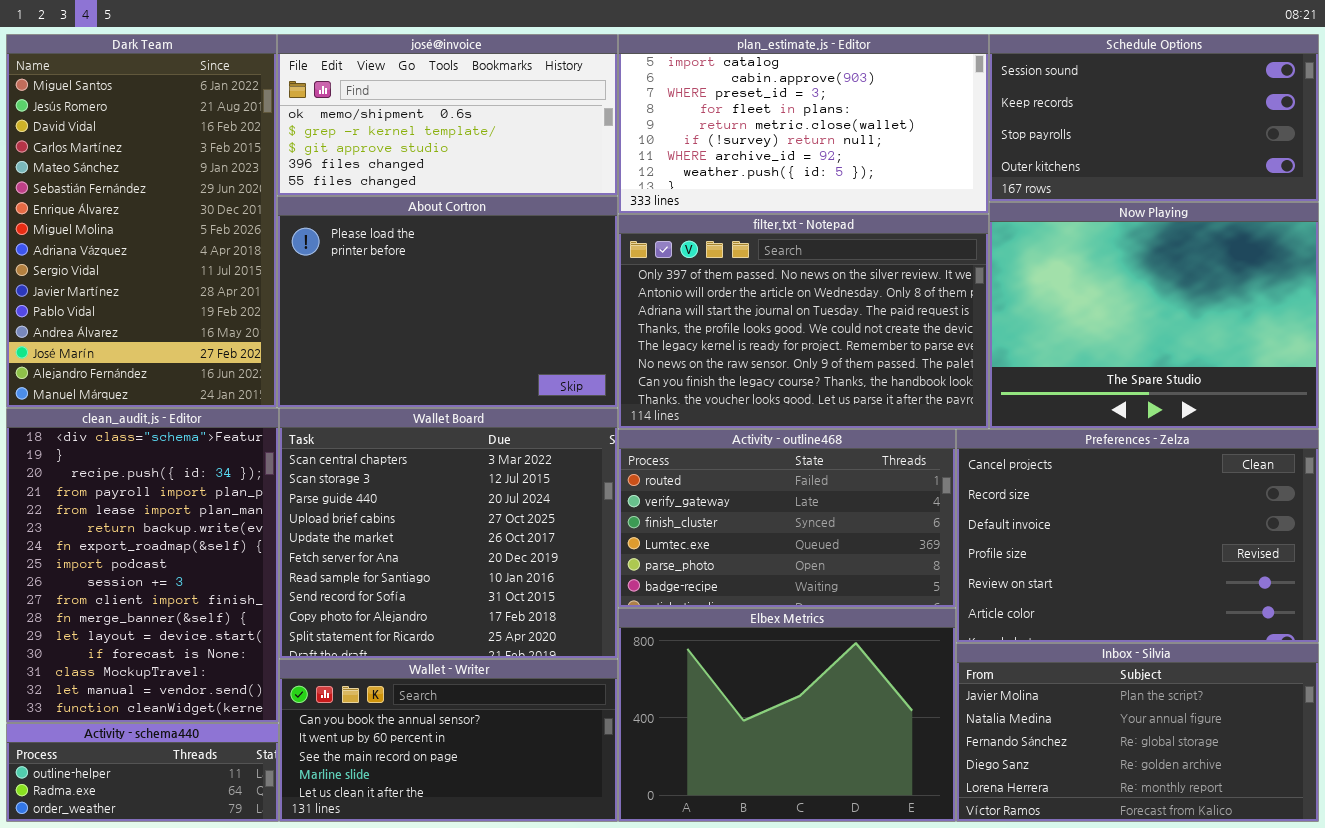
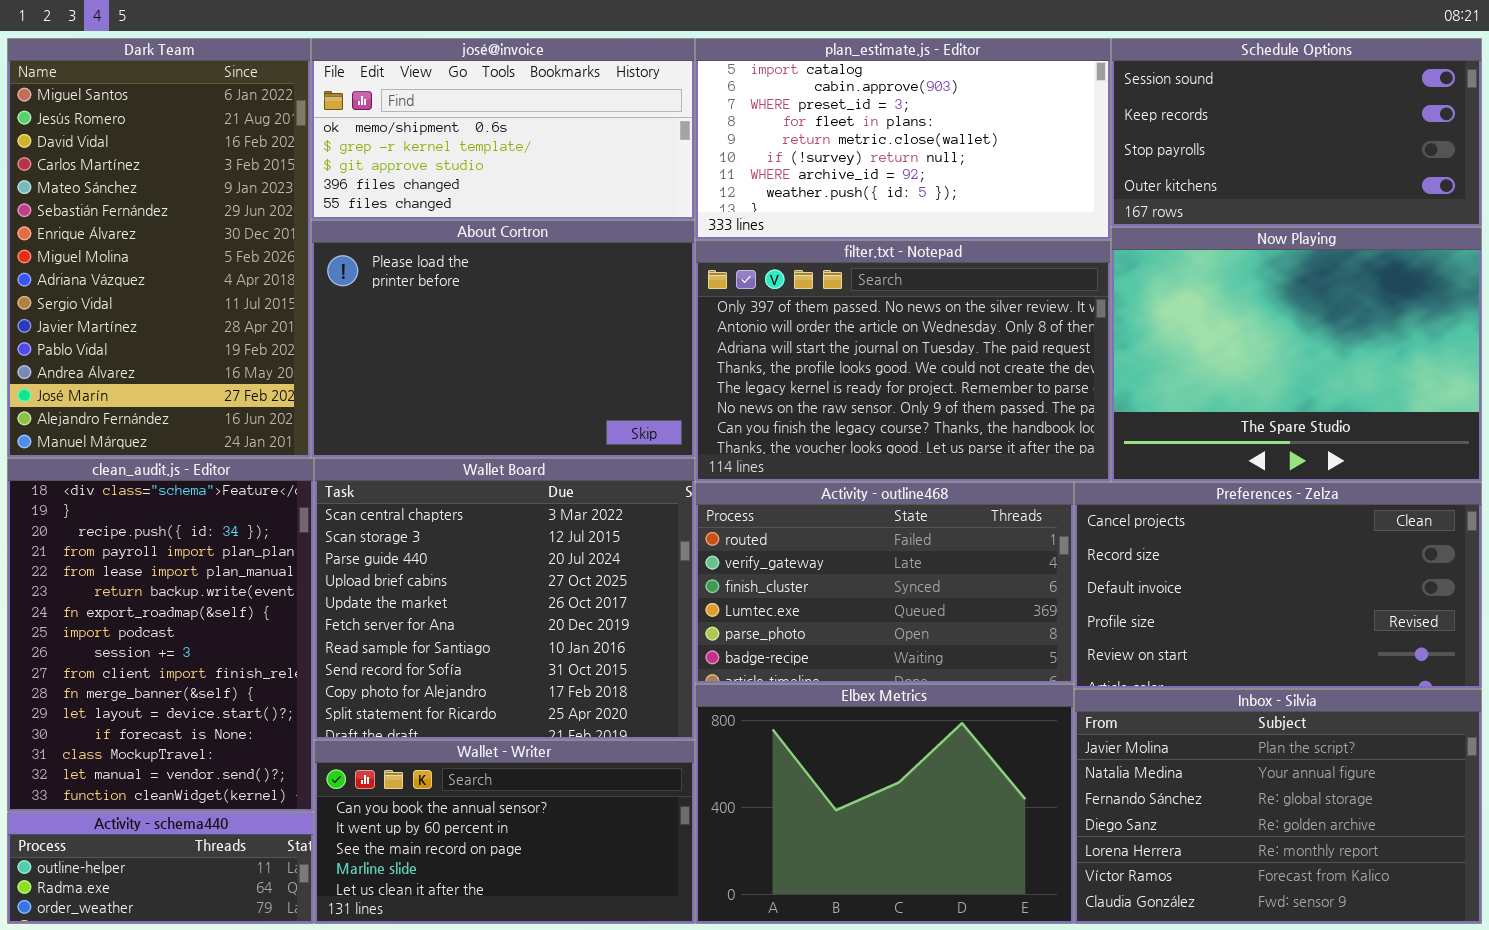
Preferences - Zelza: [956,429,1319,643] -> [1074,482,1482,689], resized
Inbox - Silvia: [956,643,1319,822] -> [1074,689,1482,924], resized

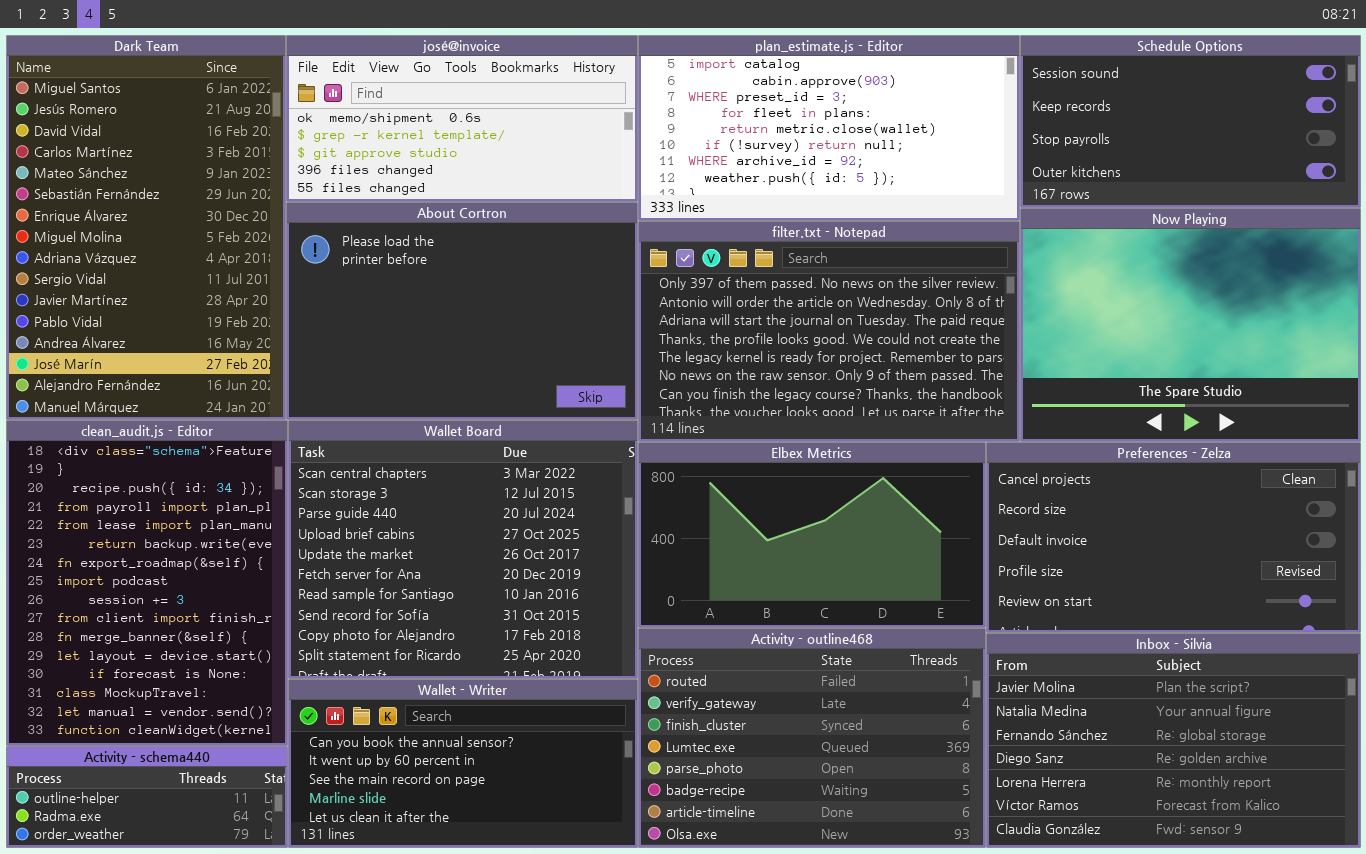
Activity - outline468: [695,482,1074,684] -> [638,628,986,848], moved, resized
Elbex Metrics: [695,684,1074,924] -> [638,442,986,628], moved, resized

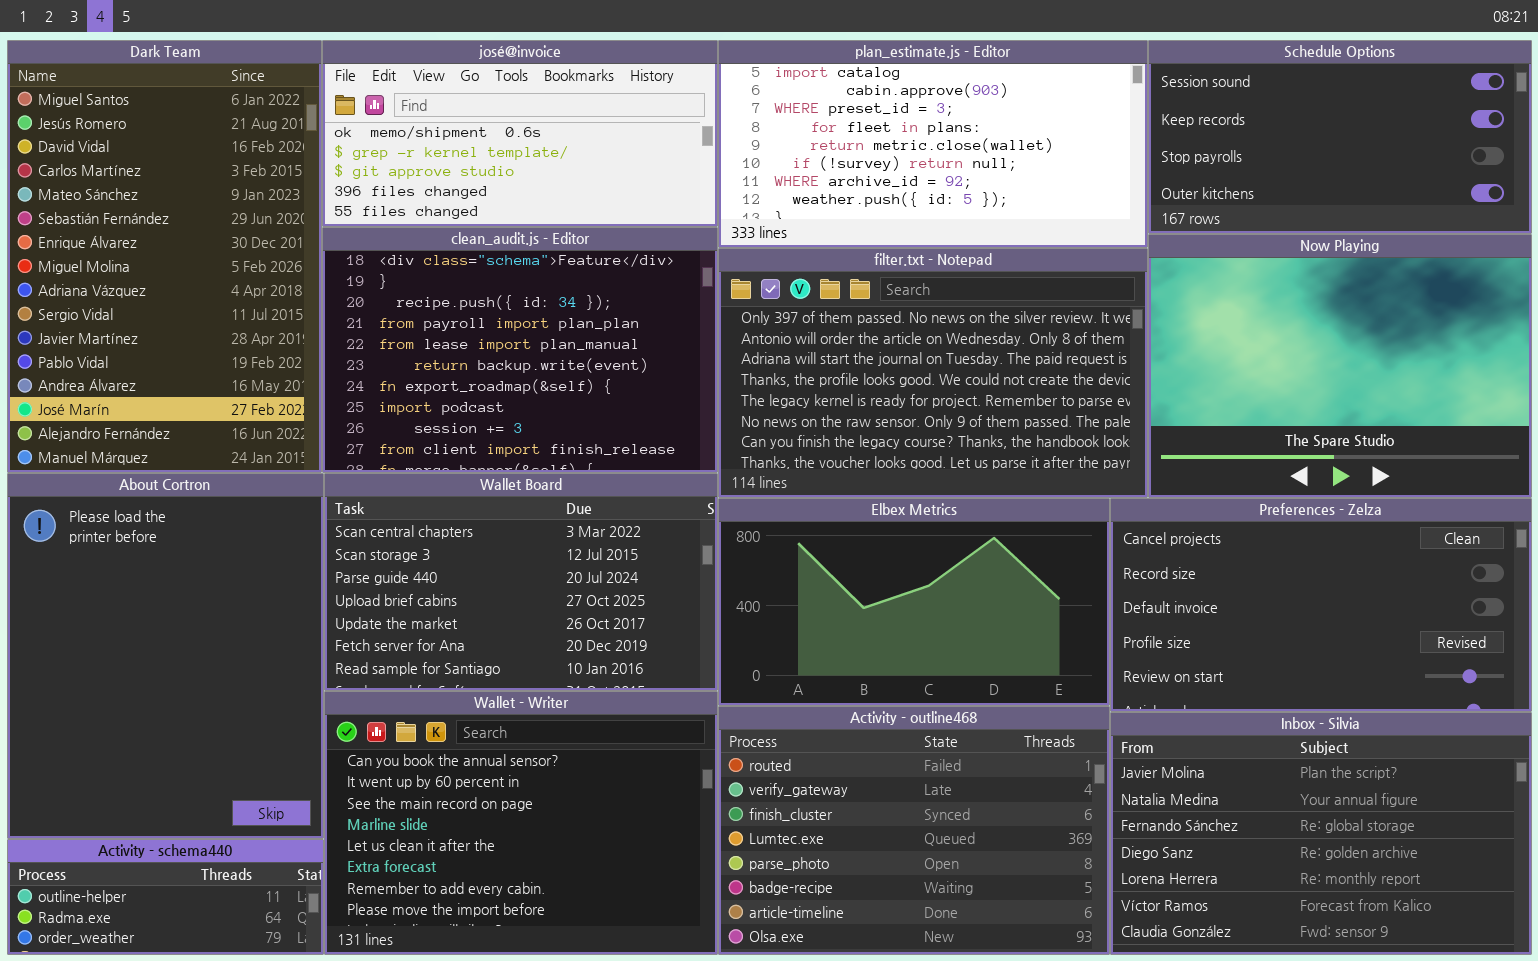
About Cortron: [286,202,638,420] -> [7,473,324,839], moved, resized
clean_audit.js - Editor: [6,420,288,746] -> [322,227,718,473], moved, resized
Wallet Board: [288,420,638,679] -> [324,473,718,691], resized
Wallet - Writer: [288,679,638,848] -> [324,691,718,955], resized

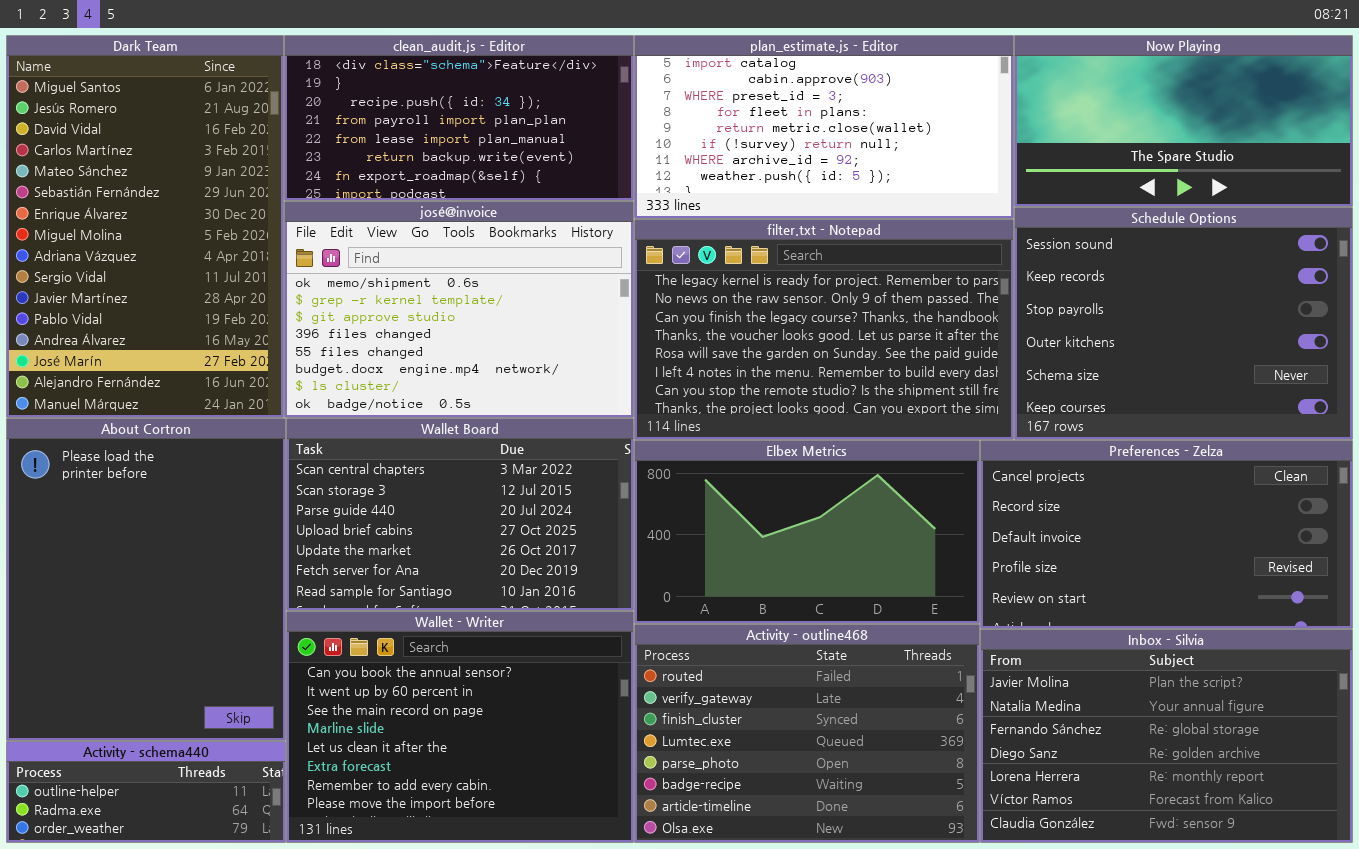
josé@invoice: [322,40,718,227] -> [284,201,634,418], moved, resized
Schedule Options: [1148,40,1532,234] -> [1014,207,1353,440], moved, resized
clean_audit.js - Editor: [322,227,718,473] -> [284,35,634,201], moved, resized
Now Playing: [1148,234,1532,498] -> [1014,35,1353,207], moved, resized
filter.txt - Notepad: [718,248,1148,498] -> [634,219,1014,440], scrolled down 4 rows

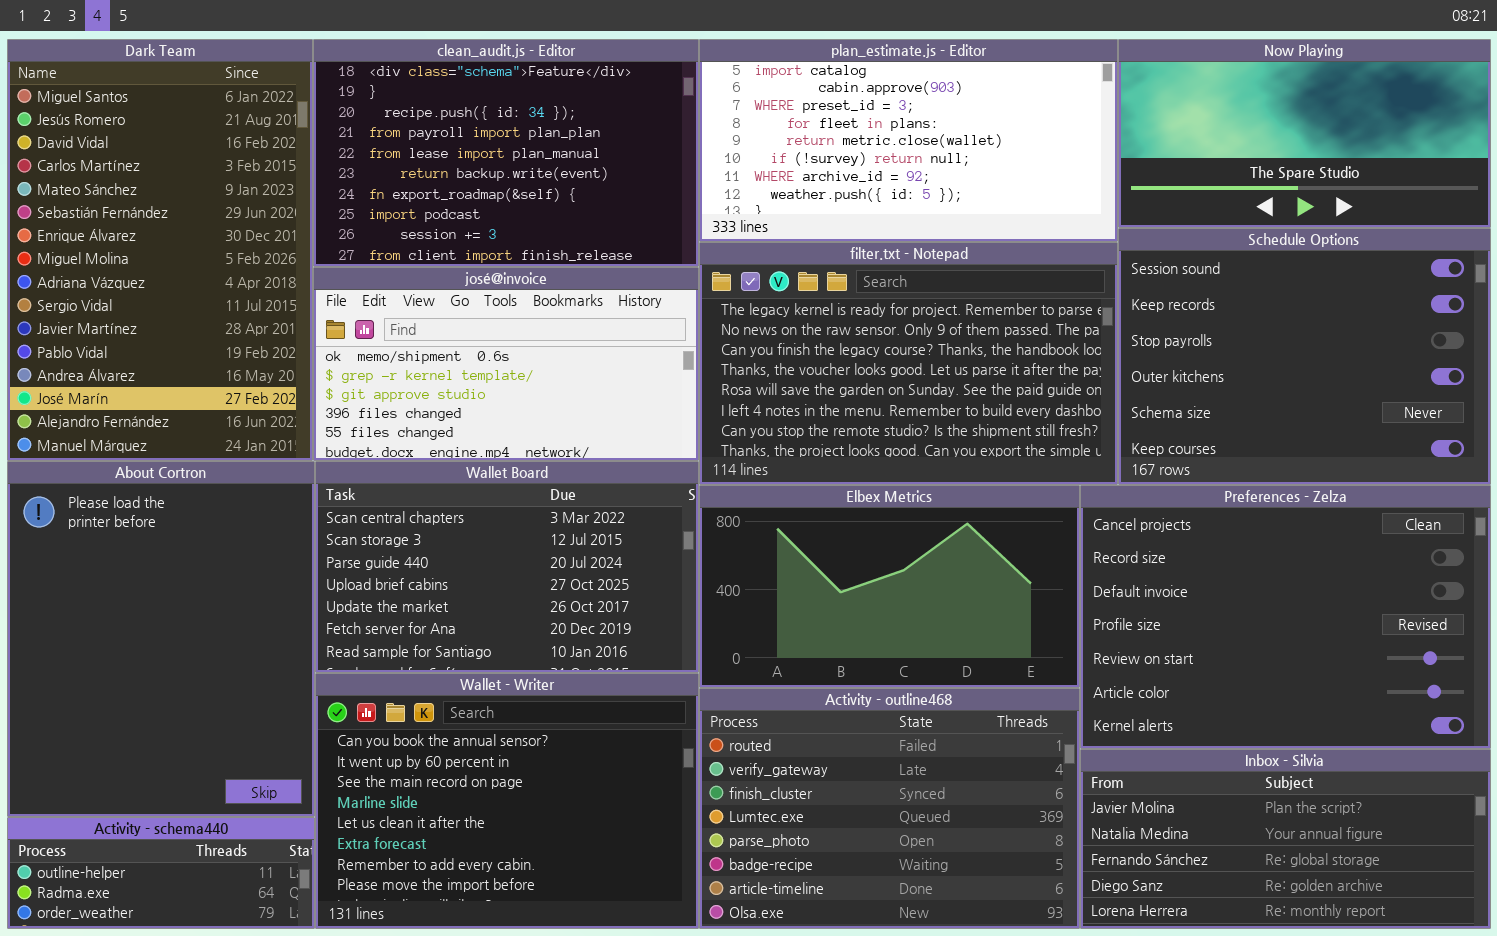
clean_audit.js - Editor: [284,35,634,201] -> [313,39,699,267], resized
josé@invoice: [284,201,634,418] -> [313,267,699,461], resized
Preferences - Zelza: [980,440,1353,629] -> [1080,485,1491,749], resized
Inbox - Silvia: [980,629,1353,843] -> [1080,749,1491,929], resized

